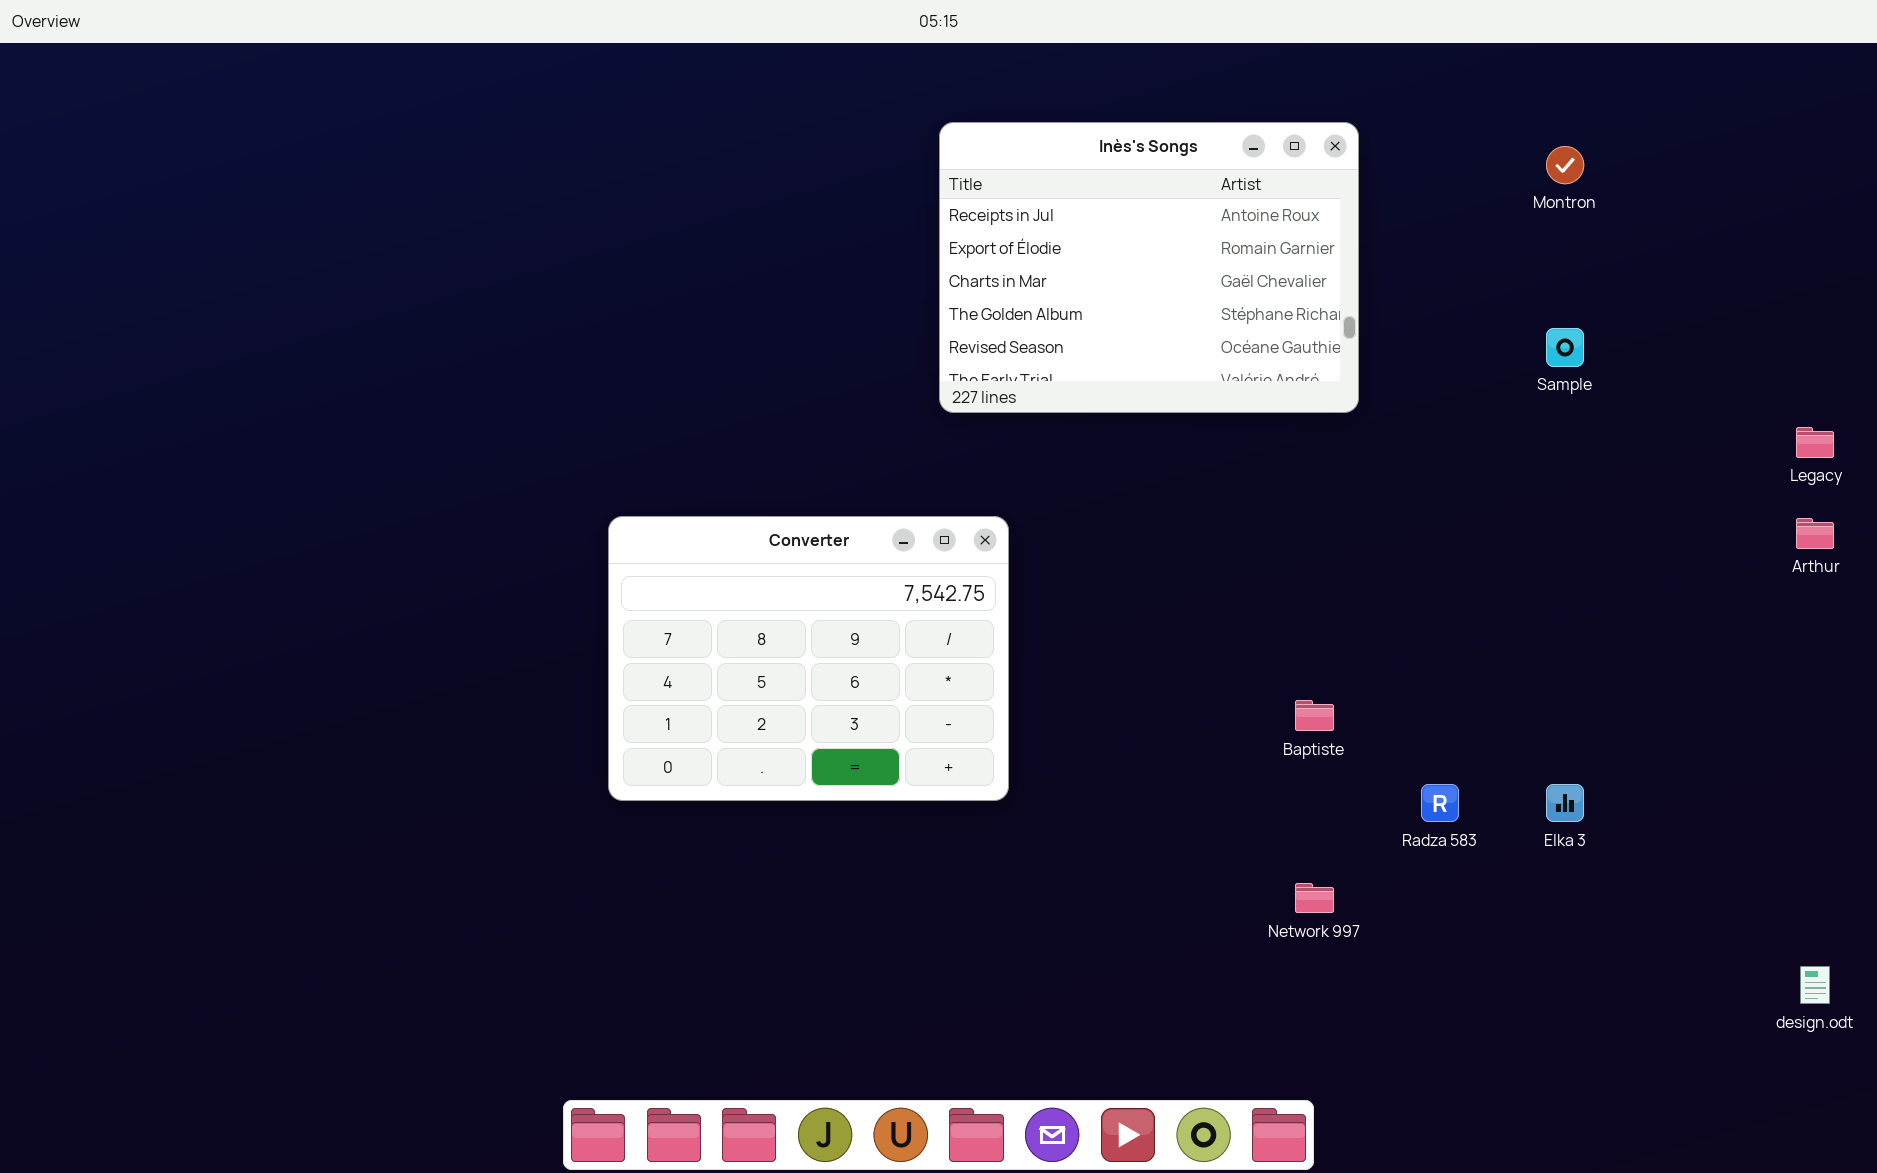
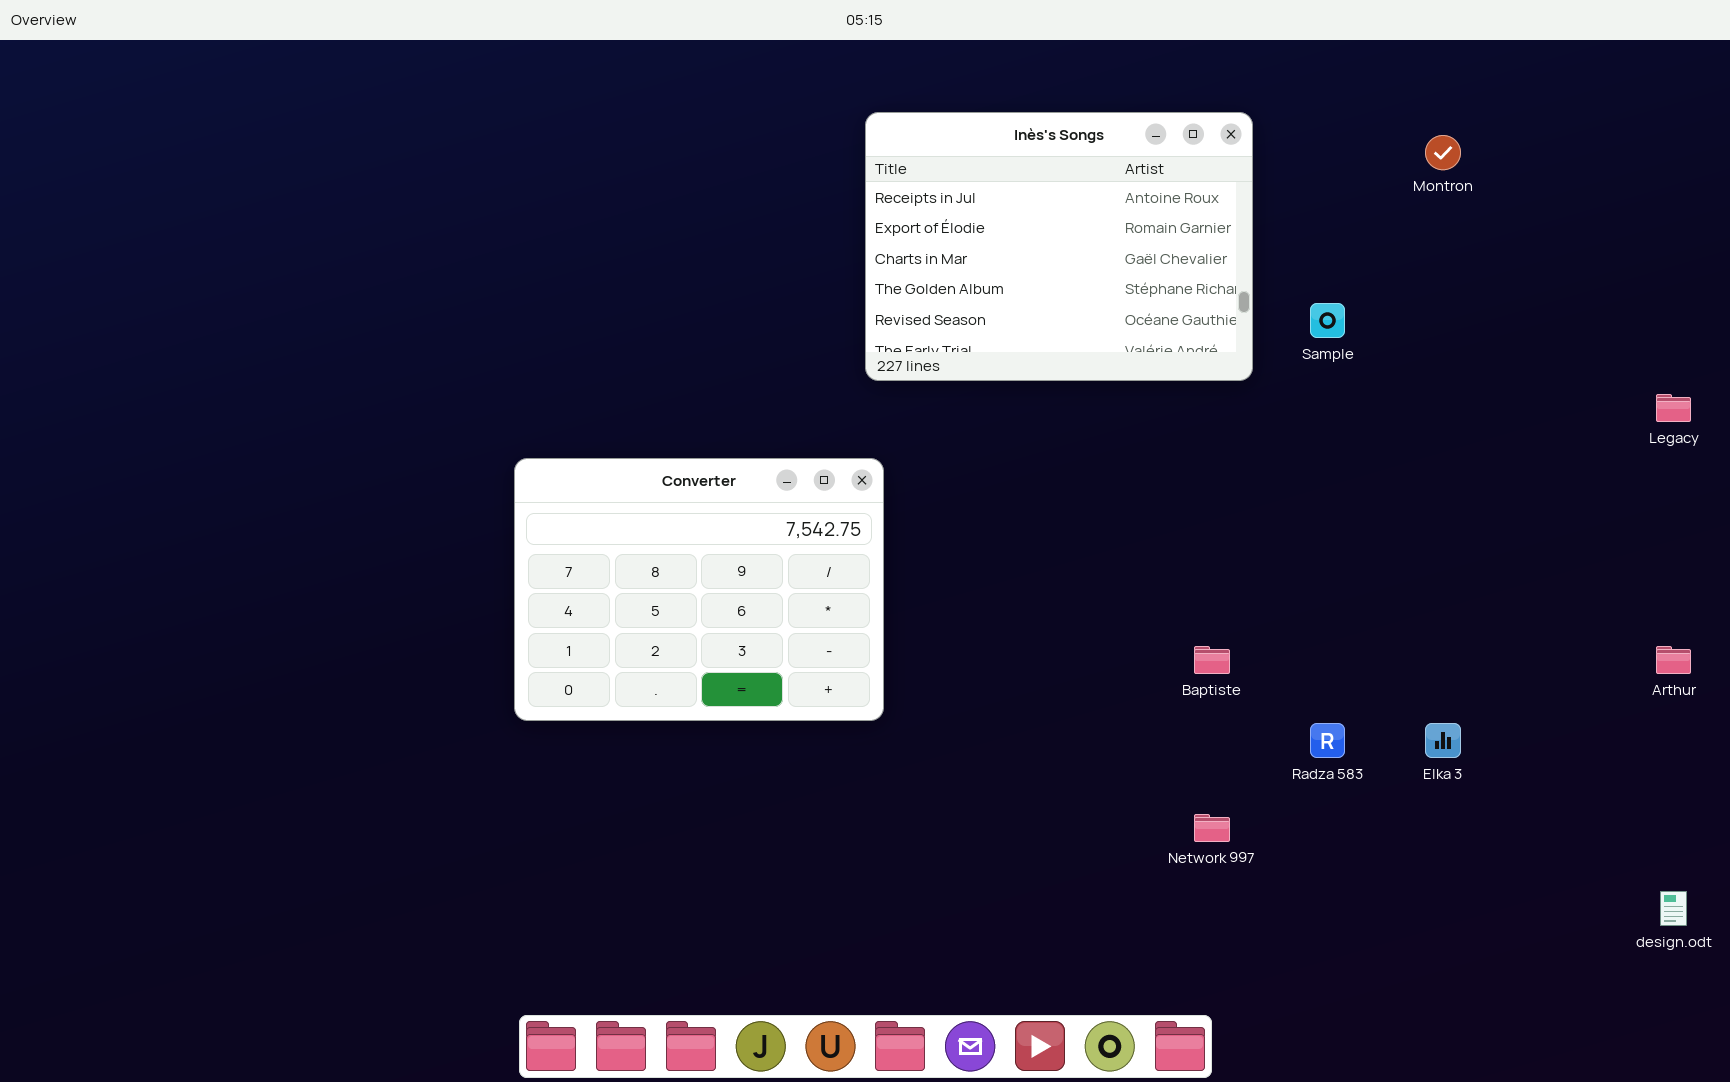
Sample: [1546,328,1584,367] -> [1310,303,1345,338], moved
Converter: [608,516,1009,801] -> [514,458,884,721], moved
Arthur: [1796,518,1834,549] -> [1656,646,1691,674], moved

